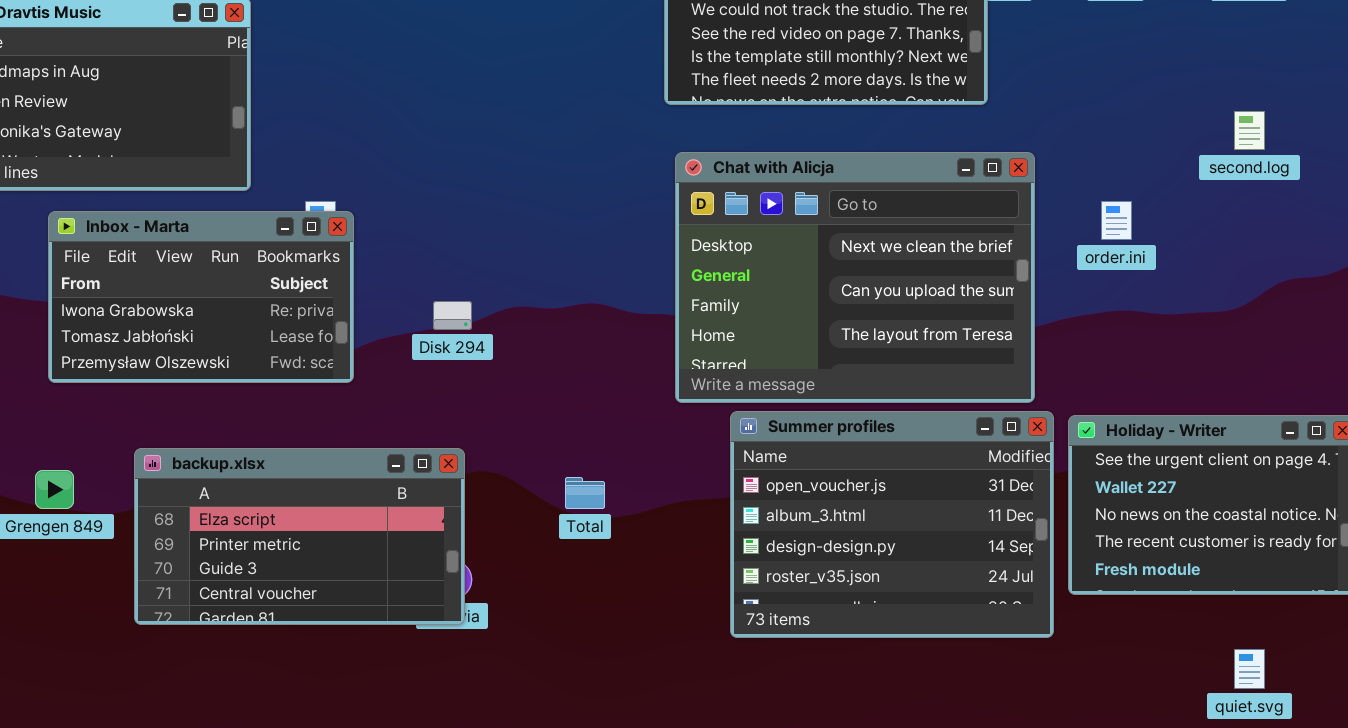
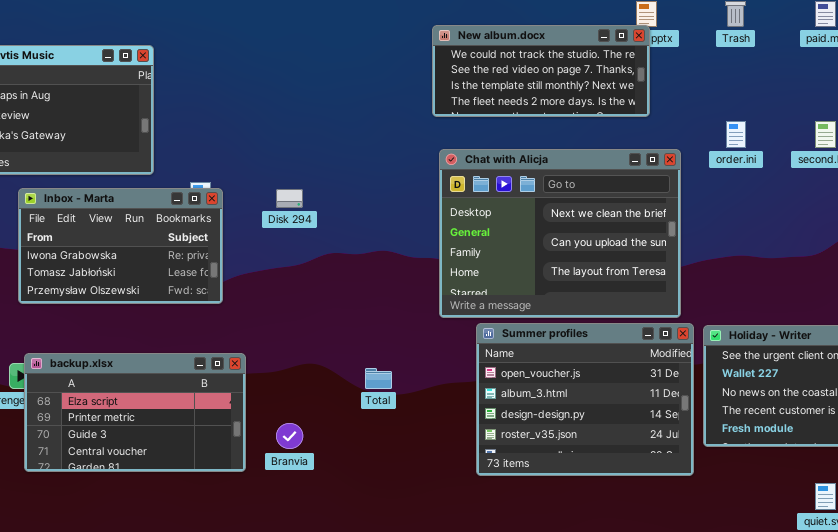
order.ini: [1101,201,1132,240] -> [726,121,746,148], moved
Disk 294: [433,301,472,330] -> [276,189,303,208], moved
backup.xlsx: [134,448,465,625] -> [24,353,246,472], moved

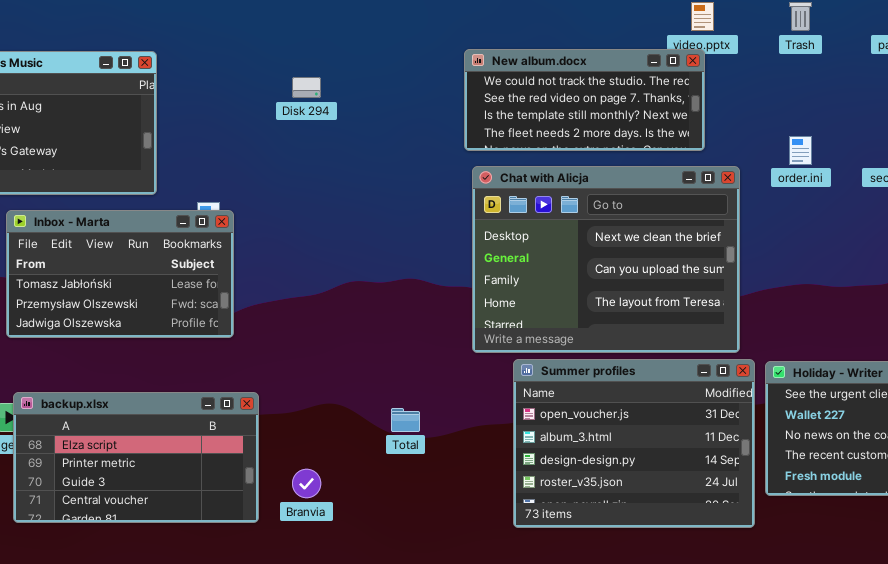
New album.docx: [432,25,650,117] -> [464,49,705,151], moved
Inbox - Marta: [18,188,223,304] -> [6,210,234,338], scrolled down 1 row
Disk 294: [276,189,303,208] -> [292,77,321,98], moved

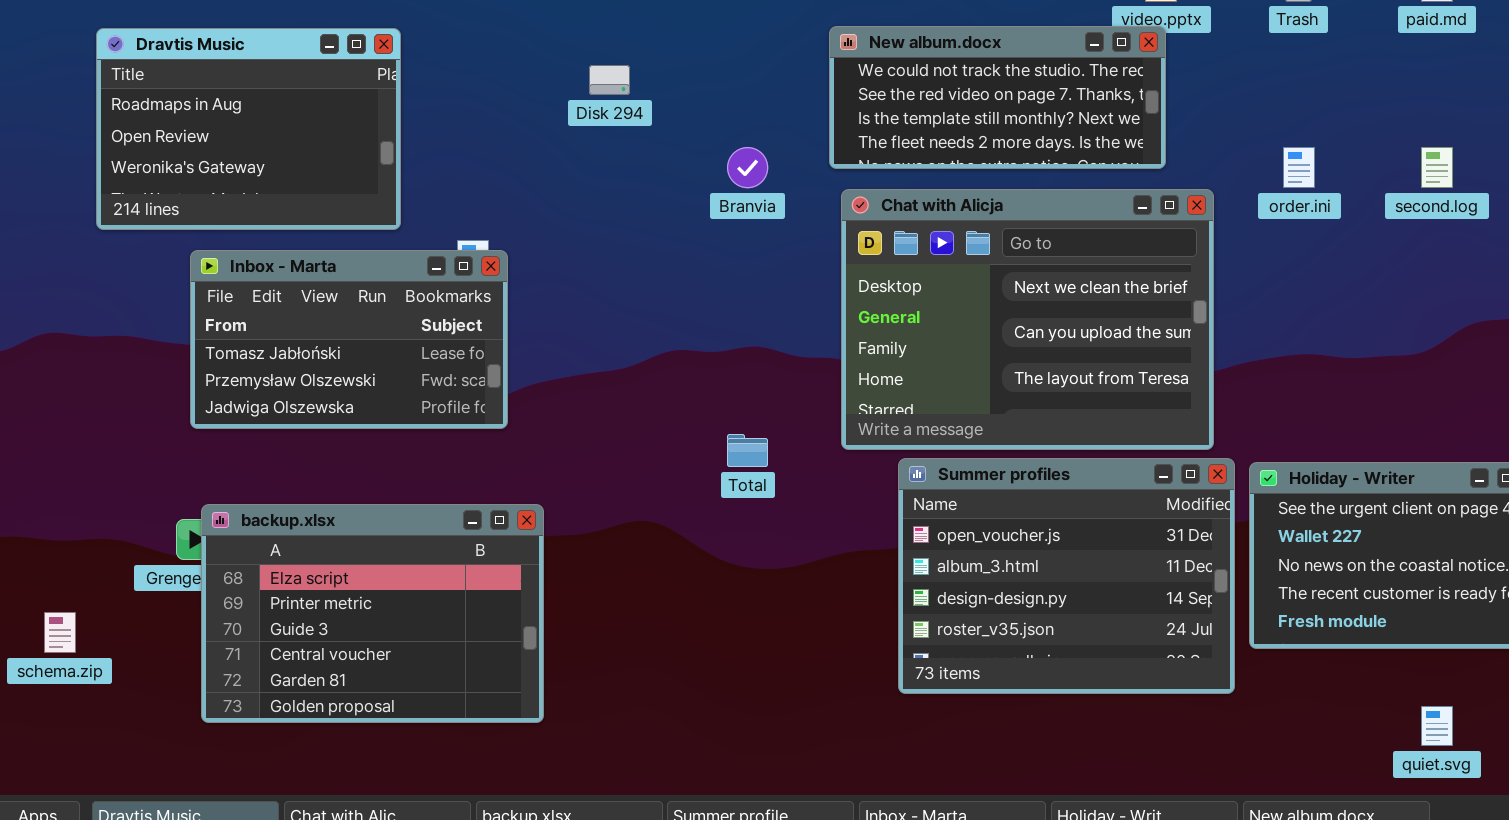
backup.xlsx: [13,392,259,523] -> [201,504,544,723], resized
Total: [391,408,420,432] -> [727,434,768,467], moved
Branvia: [292,469,321,498] -> [727,147,768,188], moved

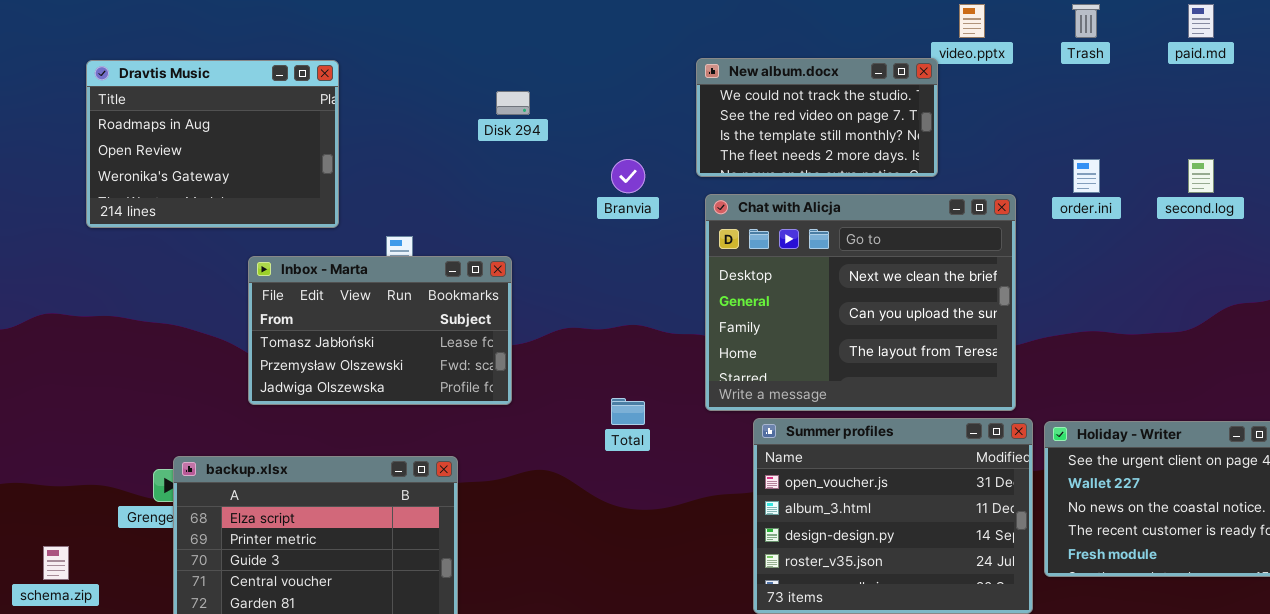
New album.docx: [829,26,1166,169] -> [696,58,938,177], resized
Inbox - Marta: [190,250,508,429] -> [248,256,512,405], moved

